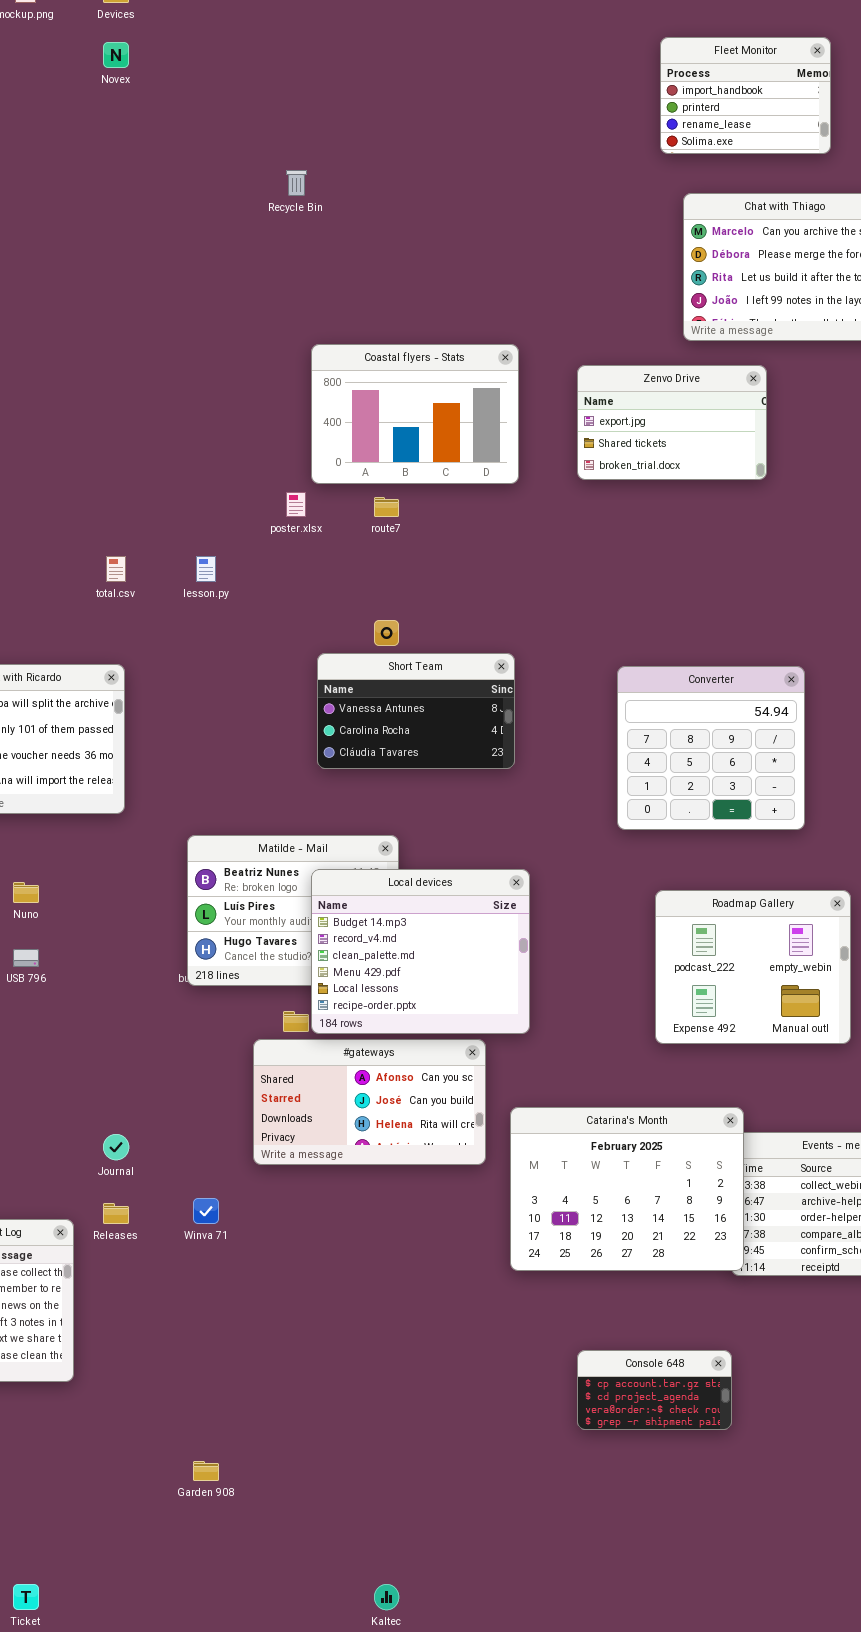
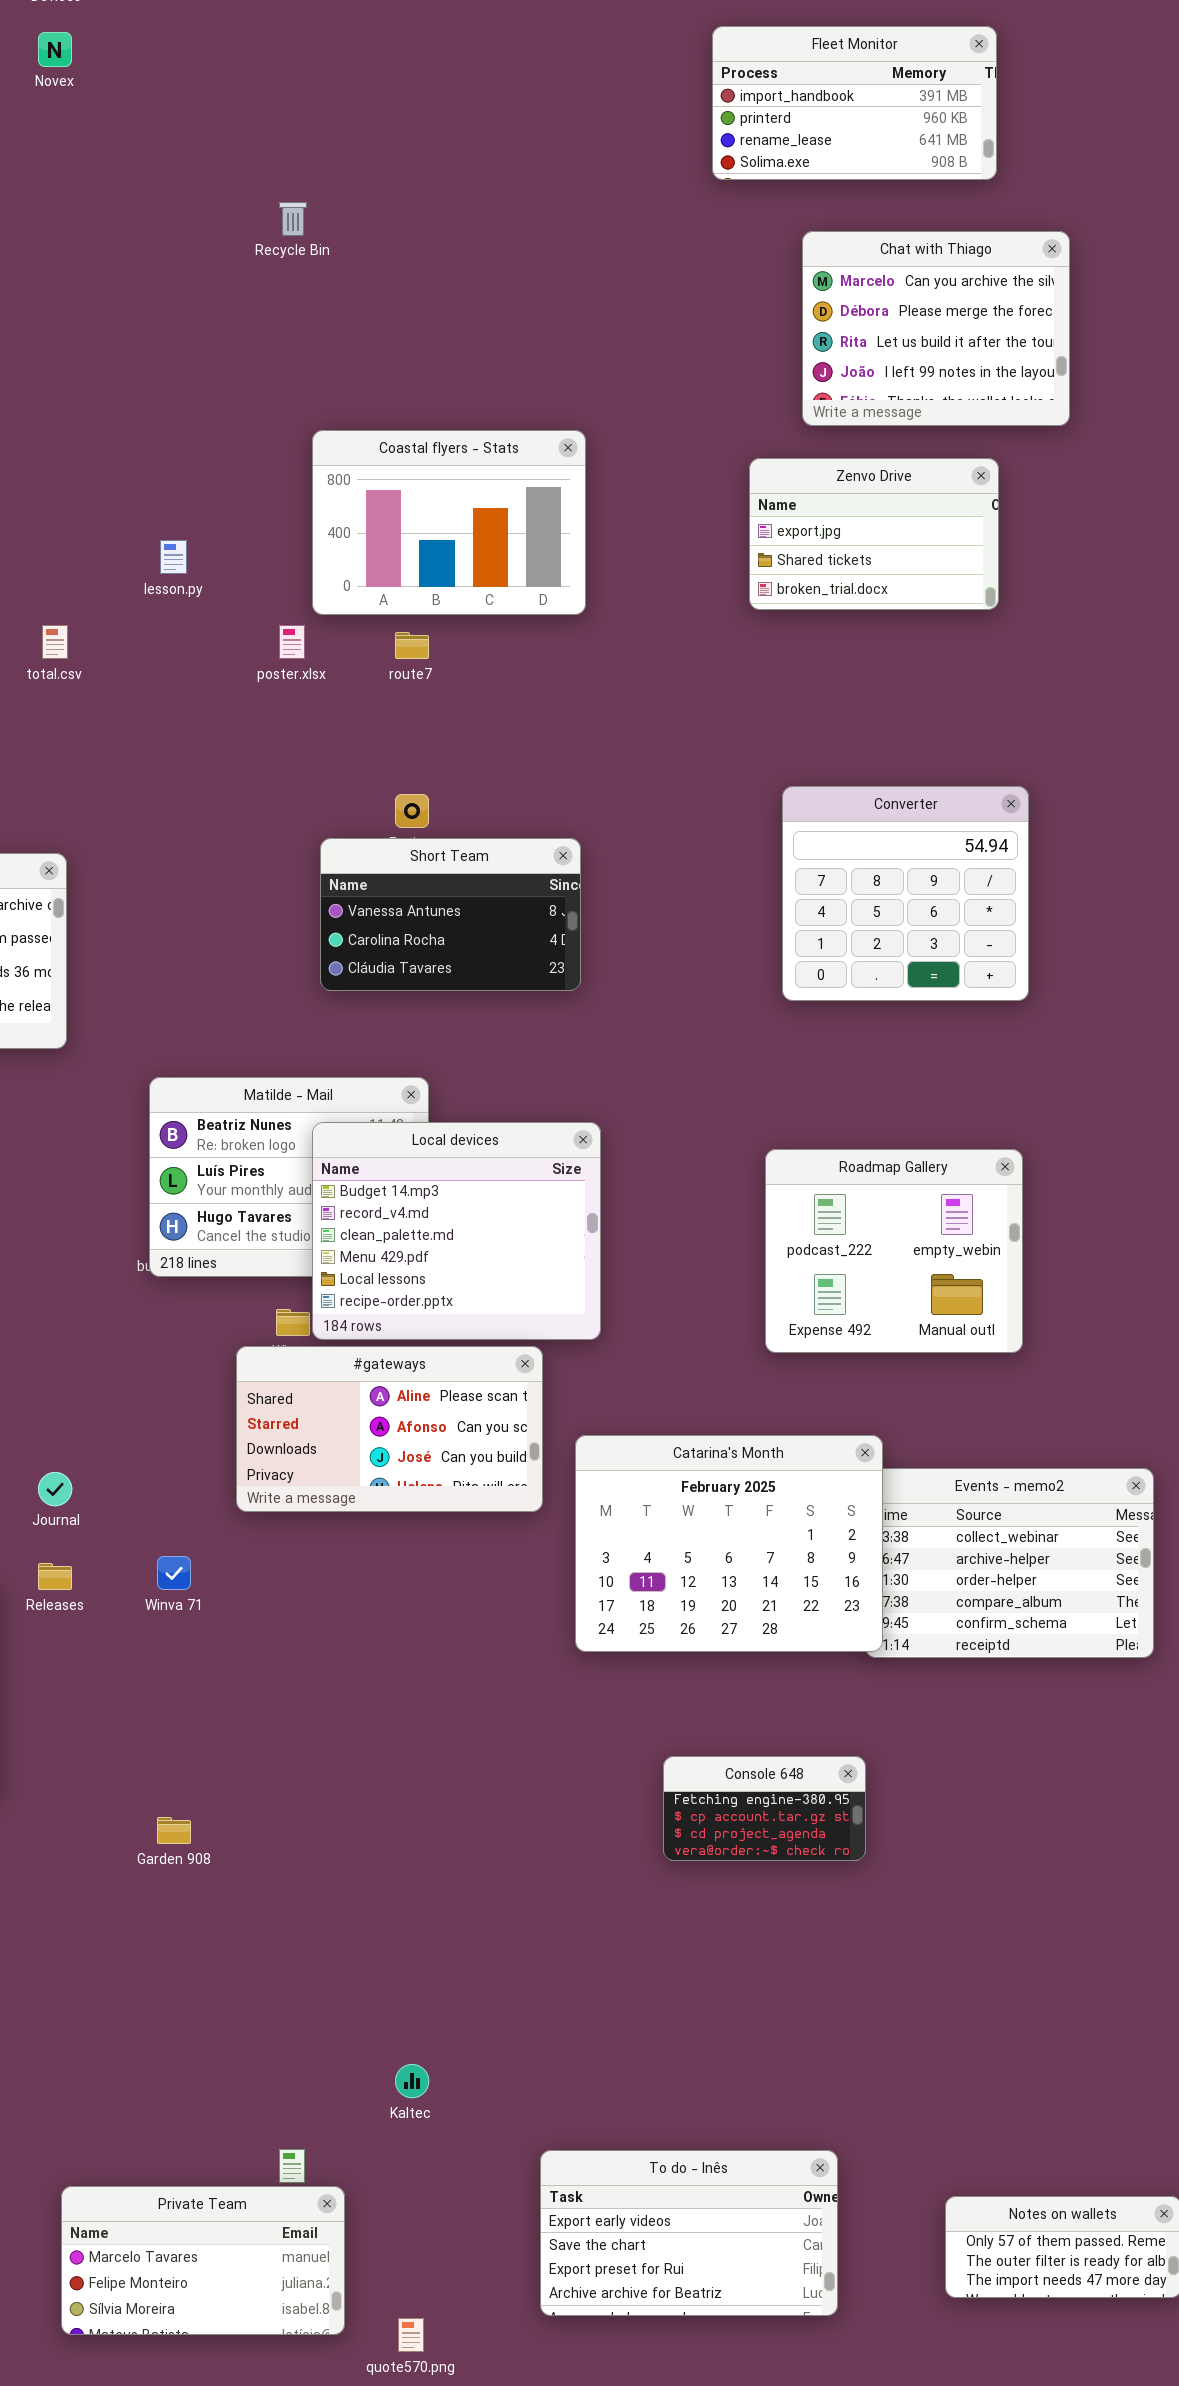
Fleet Monitor: [660,37,831,154] -> [712,26,997,180], resized
Zenvo Drive: [577,365,767,480] -> [749,458,999,610], moved
total.csv: [106,556,126,582] -> [42,625,68,659], moved
lesson.py: [196,556,216,582] -> [160,540,187,574], moved
Converter: [617,666,805,830] -> [782,786,1029,1001], moved
#gateways: [253,1039,486,1165] -> [236,1346,543,1512], scrolled up 1 row
Console 648: [577,1350,732,1430] -> [663,1756,866,1861], scrolled up 1 row
Garden 908: [193,1461,219,1481] -> [157,1817,191,1844], moved

